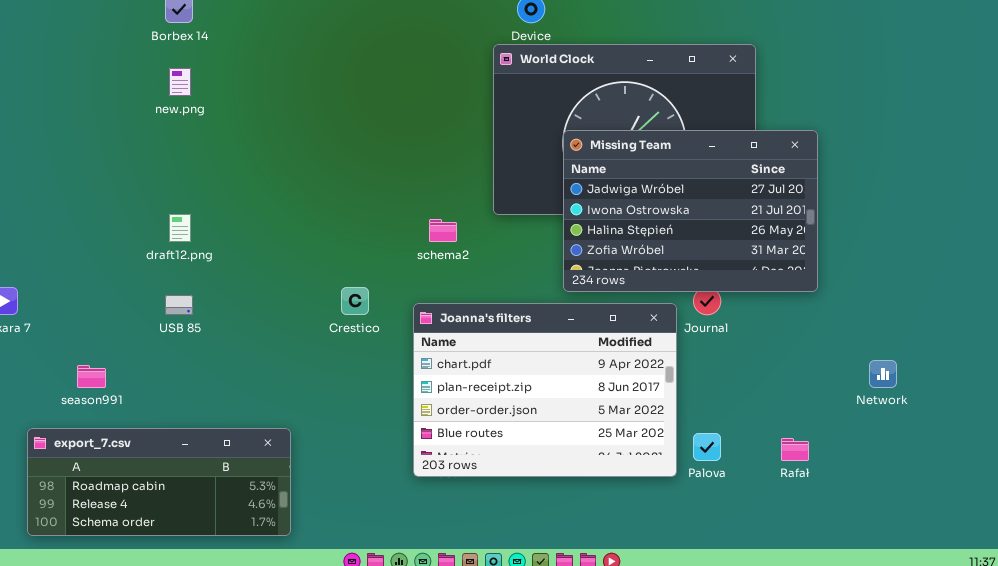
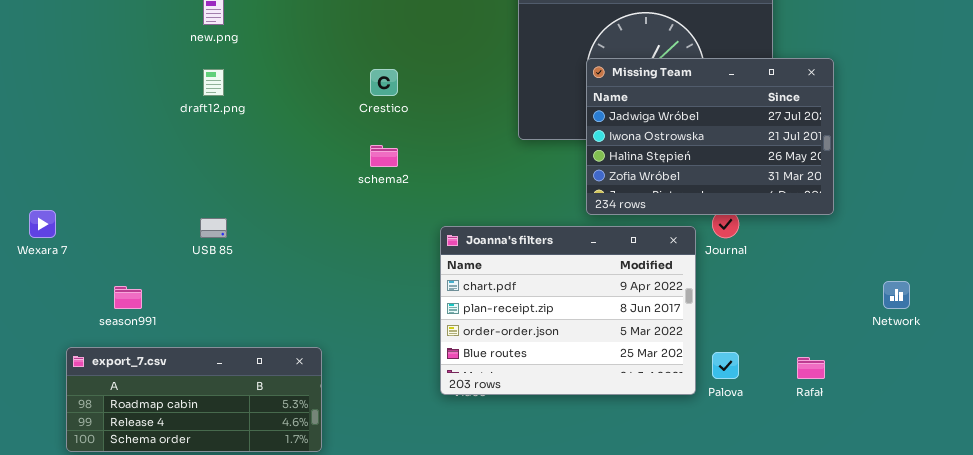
draft12.png: [169,214,191,242] -> [203,69,224,96], moved
schema2: [429,219,457,242] -> [370,145,398,167], moved
Crestico: [341,287,369,315] -> [370,69,398,96], moved

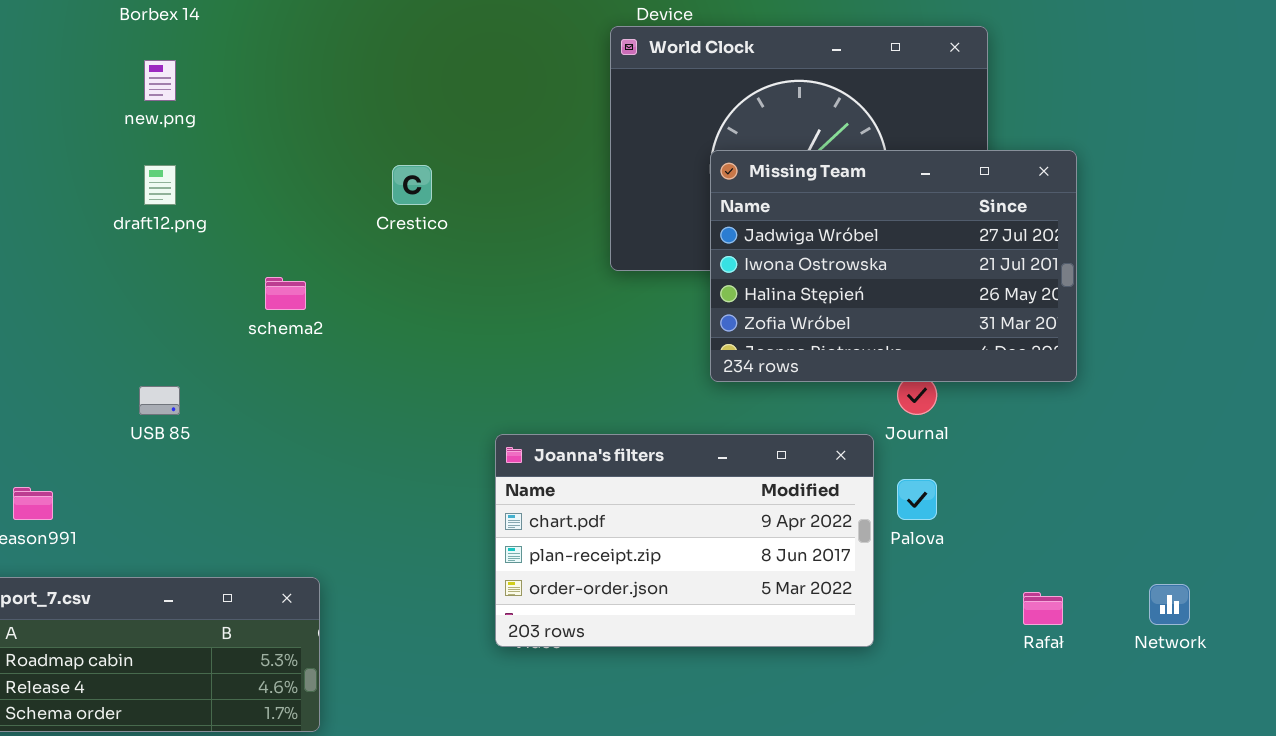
schema2: [370,145,398,167] -> [265,277,306,310], moved
Joanna's filters: [440,226,696,395] -> [495,434,874,647], resized
Network: [883,281,910,309] -> [1149,584,1190,625], moved
Palova: [712,352,739,379] -> [897,479,937,520], moved

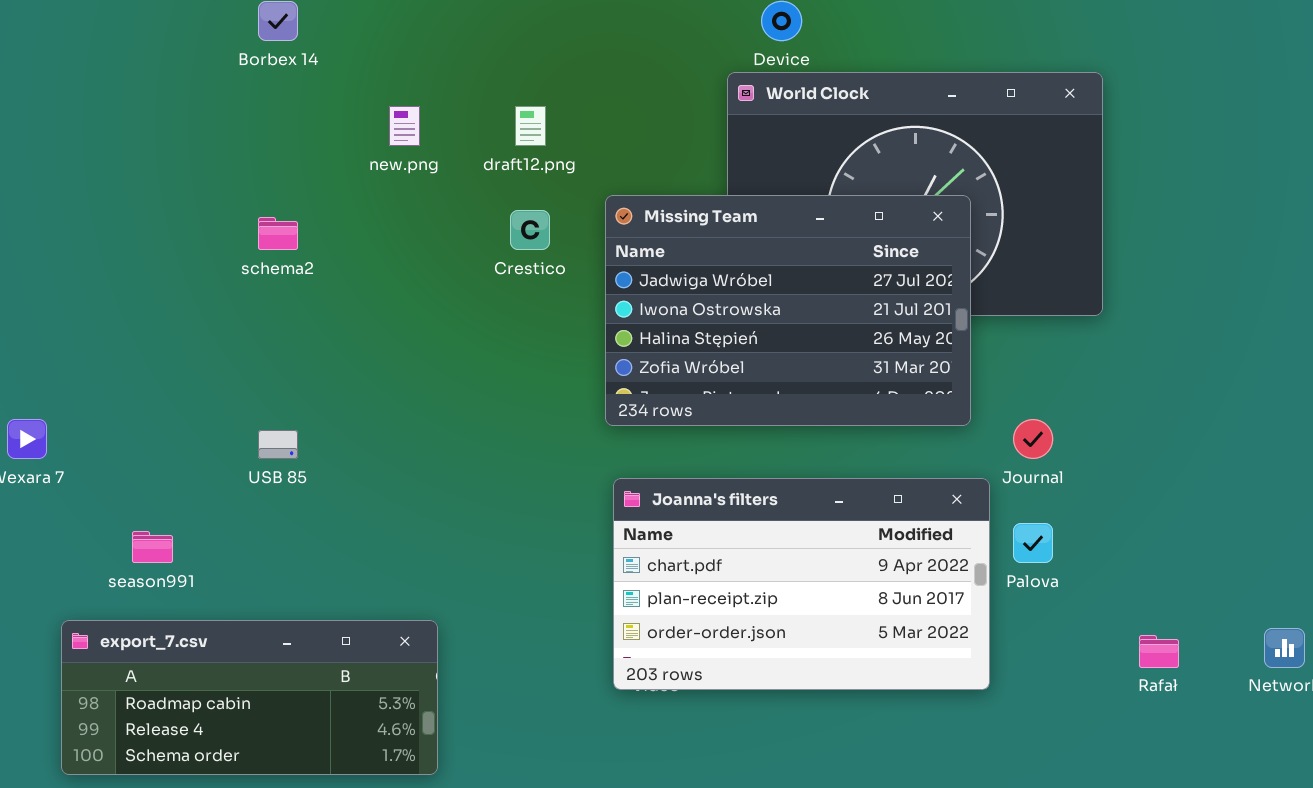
new.png: [144,60,176,101] -> [389,106,420,146], moved
Missing Team: [710,150,1077,382] -> [605,195,971,426], moved
draft12.png: [144,165,176,205] -> [515,106,546,146], moved
schema2: [265,277,306,310] -> [258,217,298,250], moved

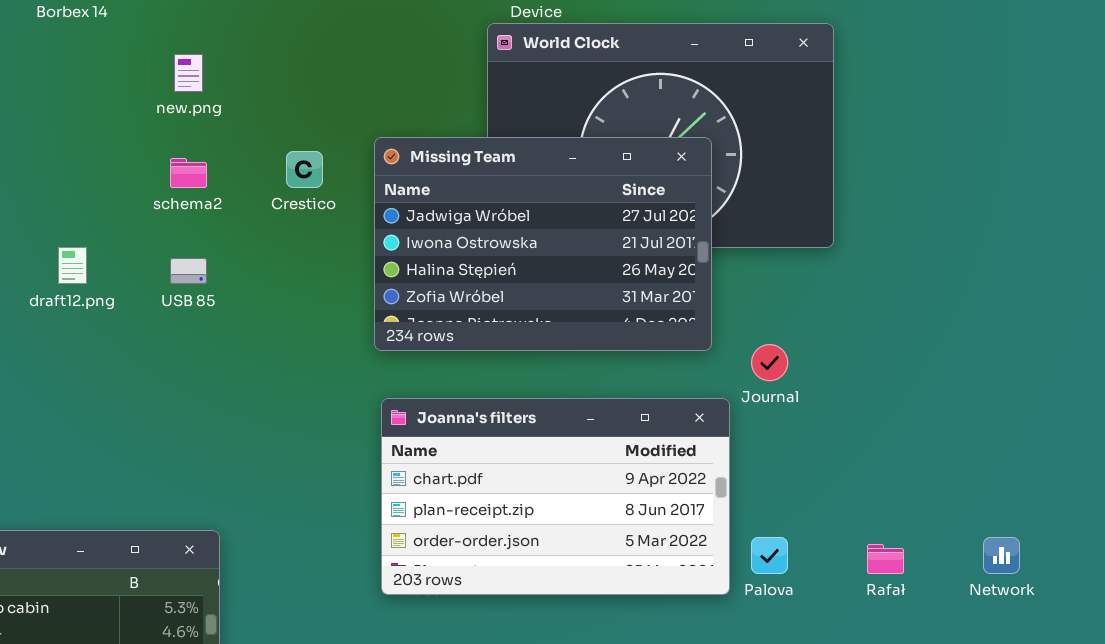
draft12.png: [515,106,546,146] -> [58,247,87,284], moved
schema2: [258,217,298,250] -> [170,158,207,188], moved
USB 85: [258,430,298,459] -> [170,258,207,284], moved
Palova: [1013,523,1053,563] -> [751,537,788,574], moved

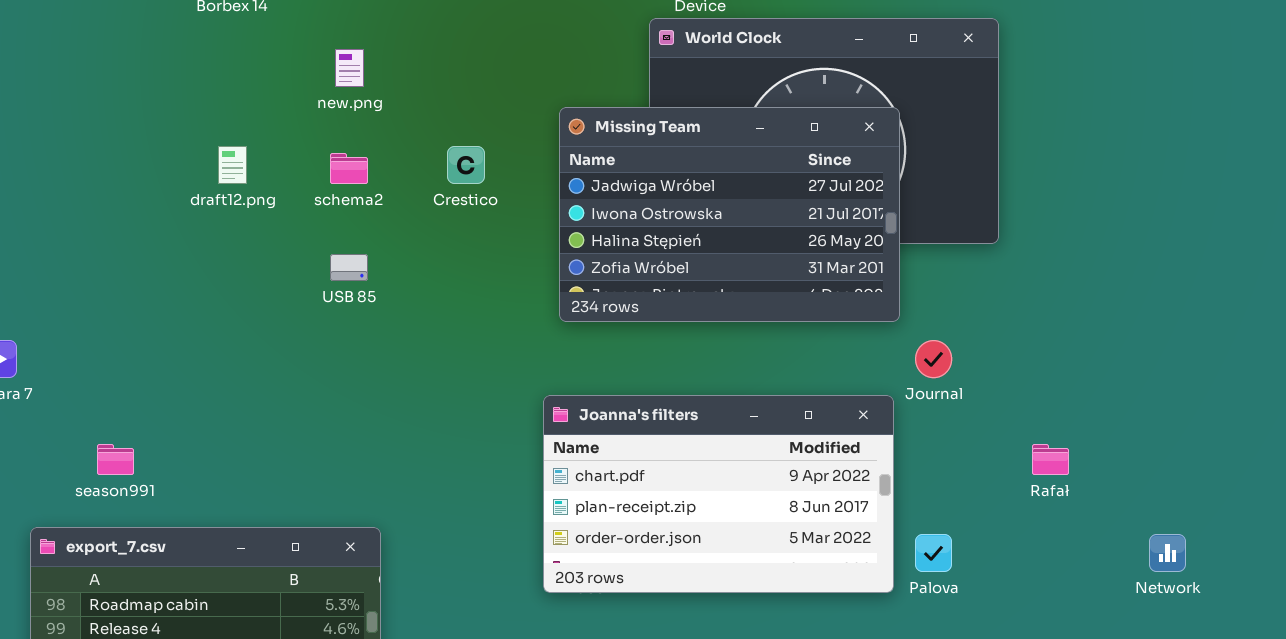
Missing Team: [374,137,712,351] -> [559,107,900,322], moved
draft12.png: [58,247,87,284] -> [218,146,247,184], moved
Rafał: [867,544,904,574] -> [1032,444,1069,475], moved

